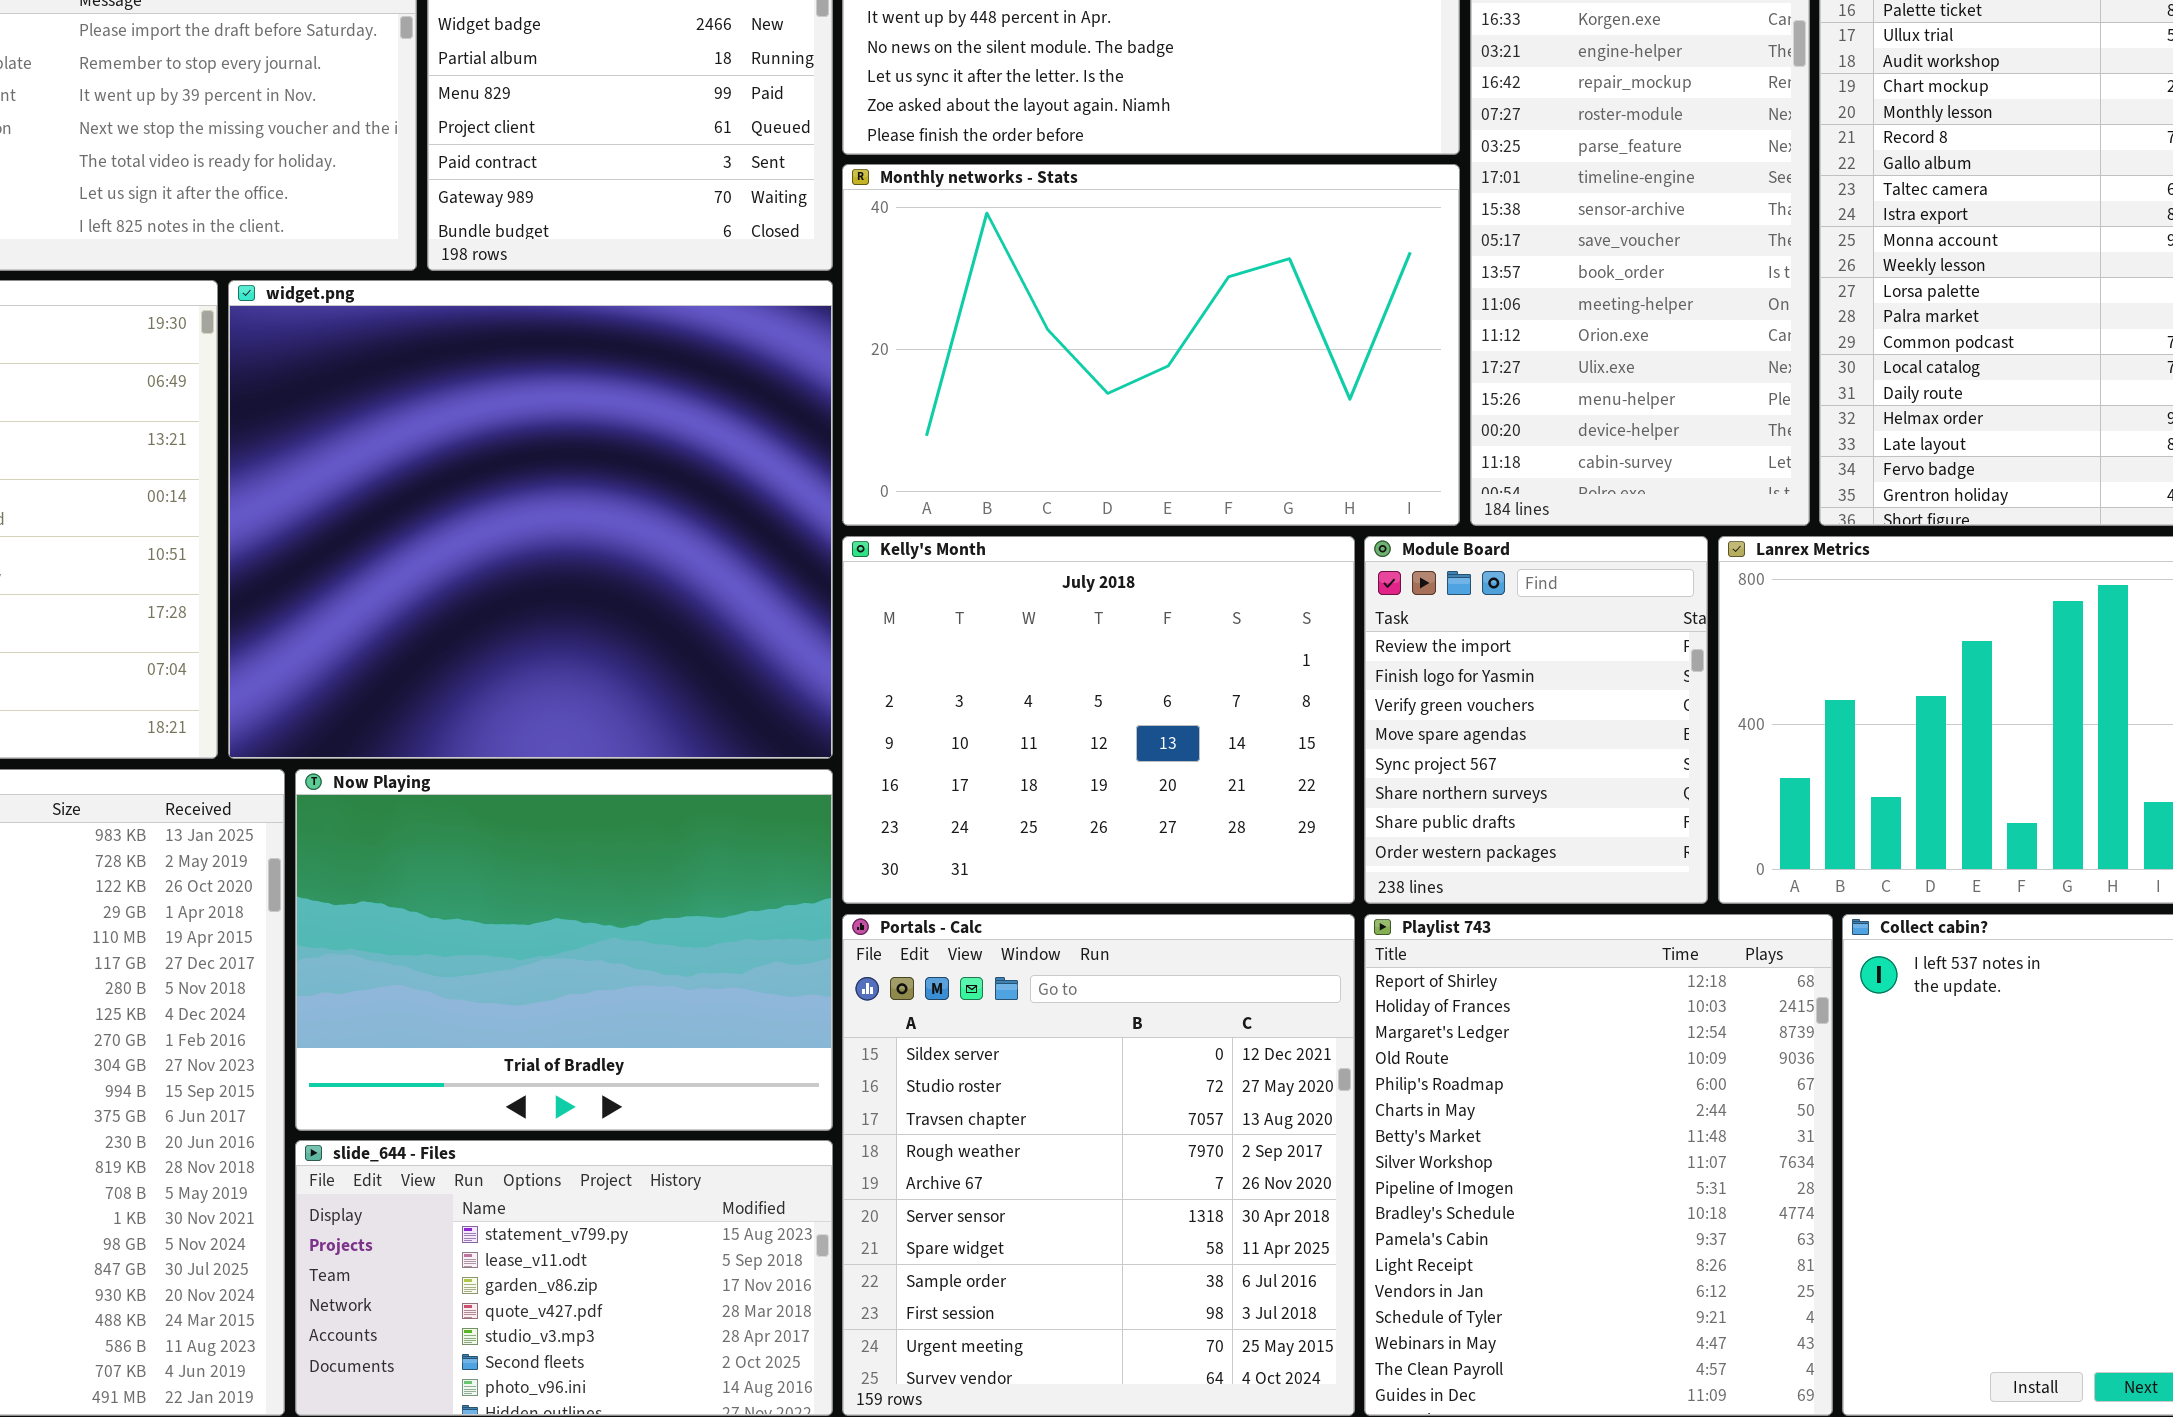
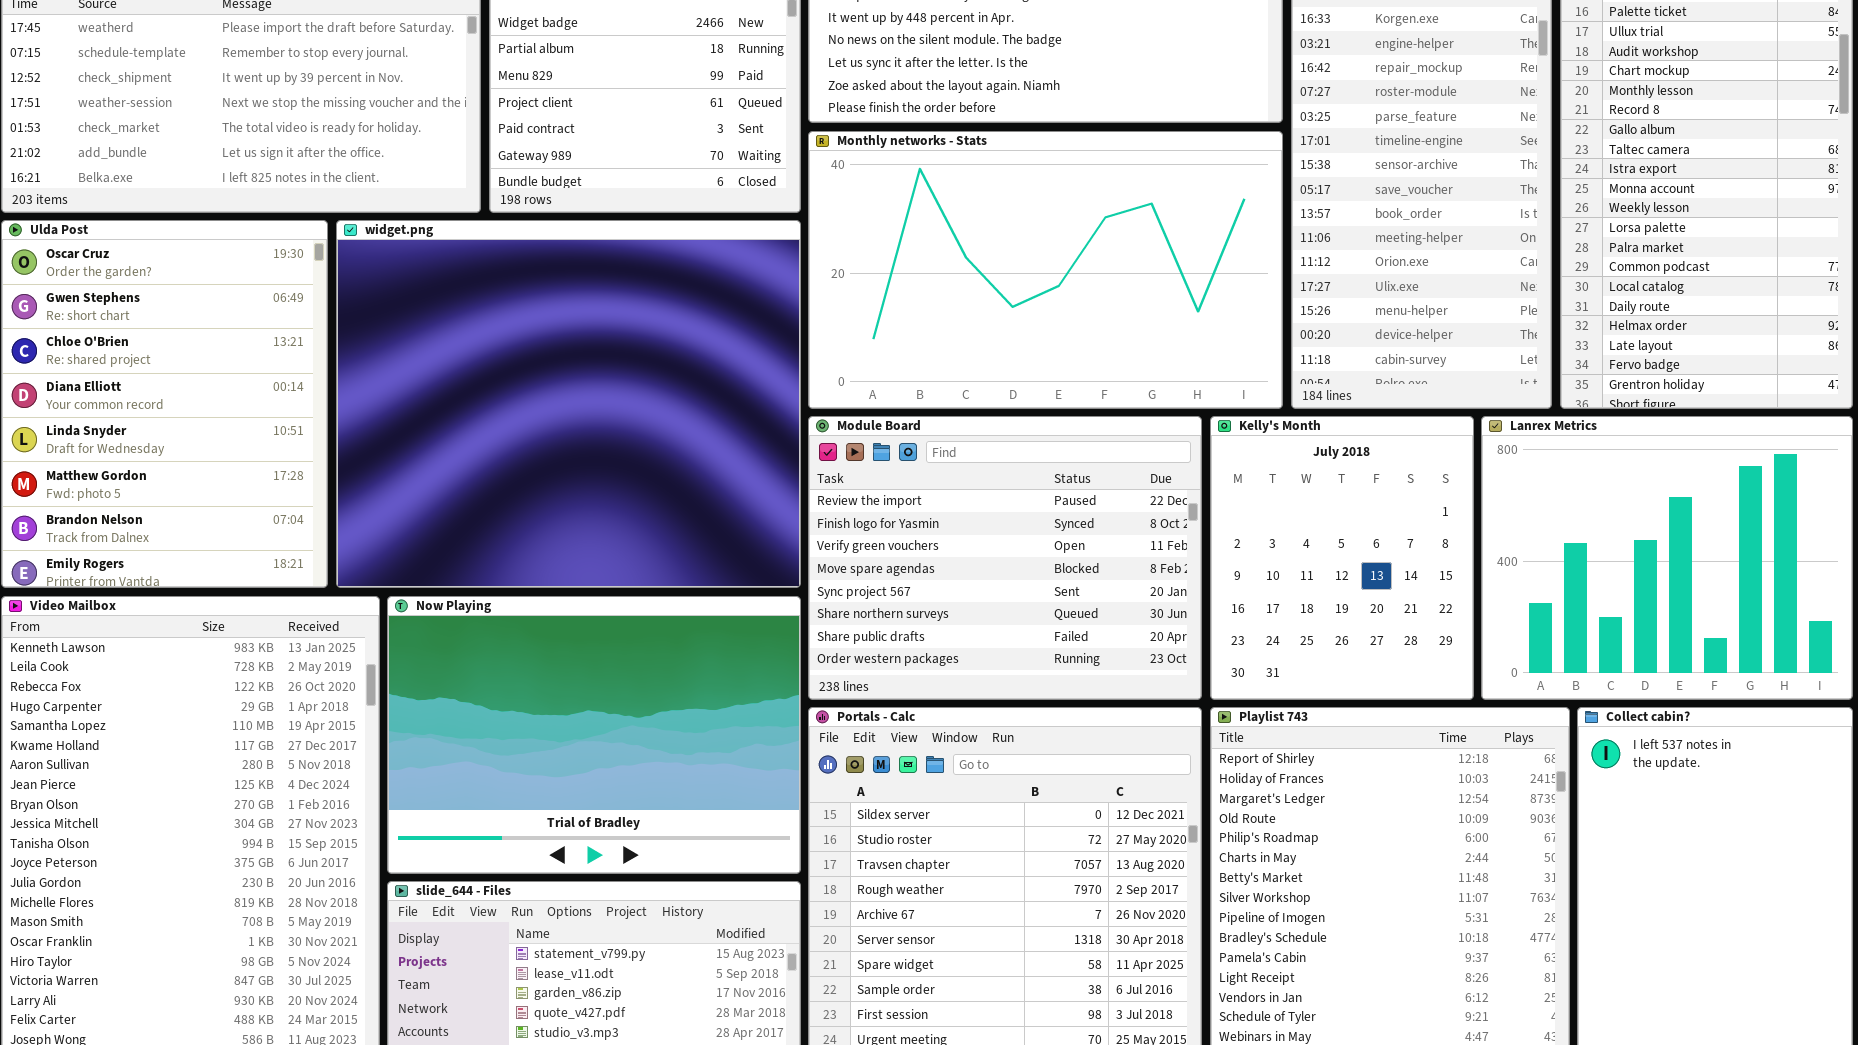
Kelly's Month: [842,536,1355,904] -> [1210,416,1474,700], moved, resized
Module Board: [1364,536,1708,904] -> [808,416,1202,700], moved, resized

